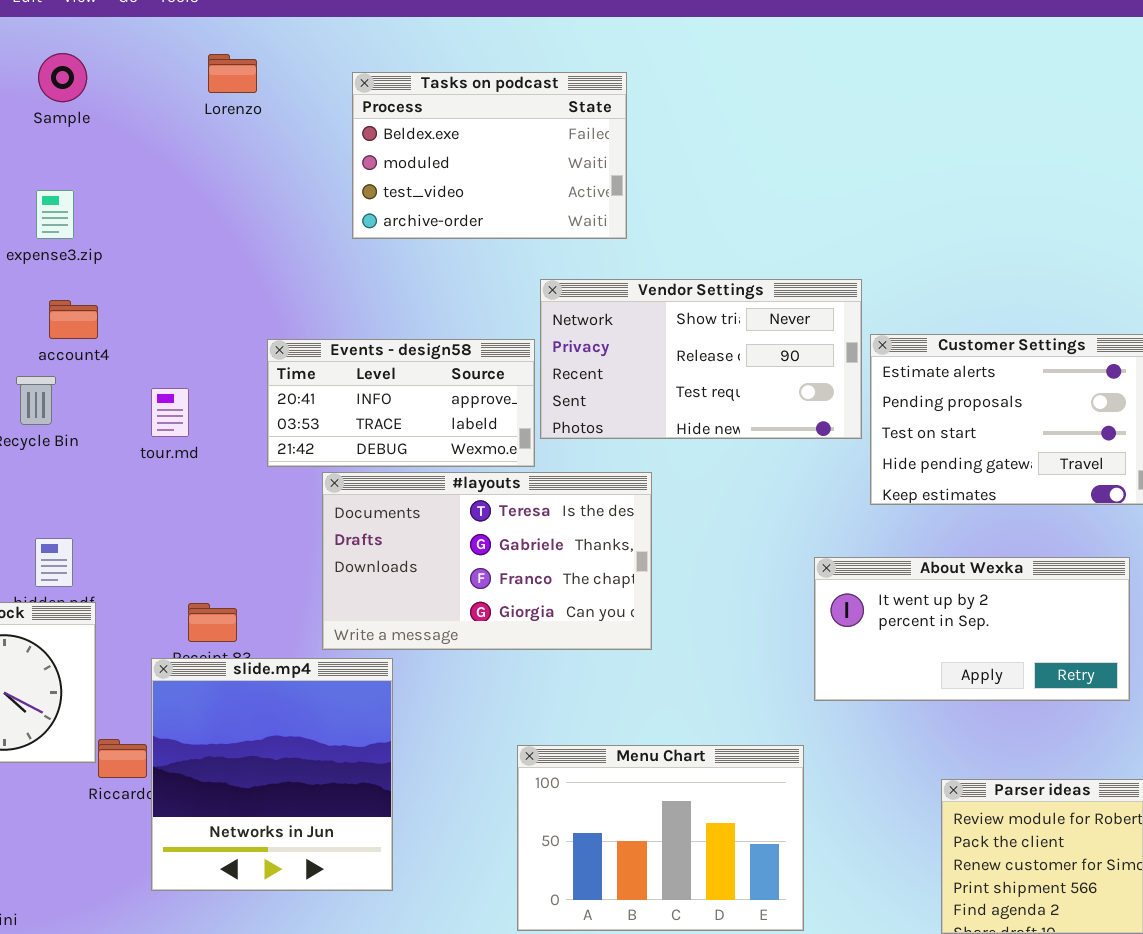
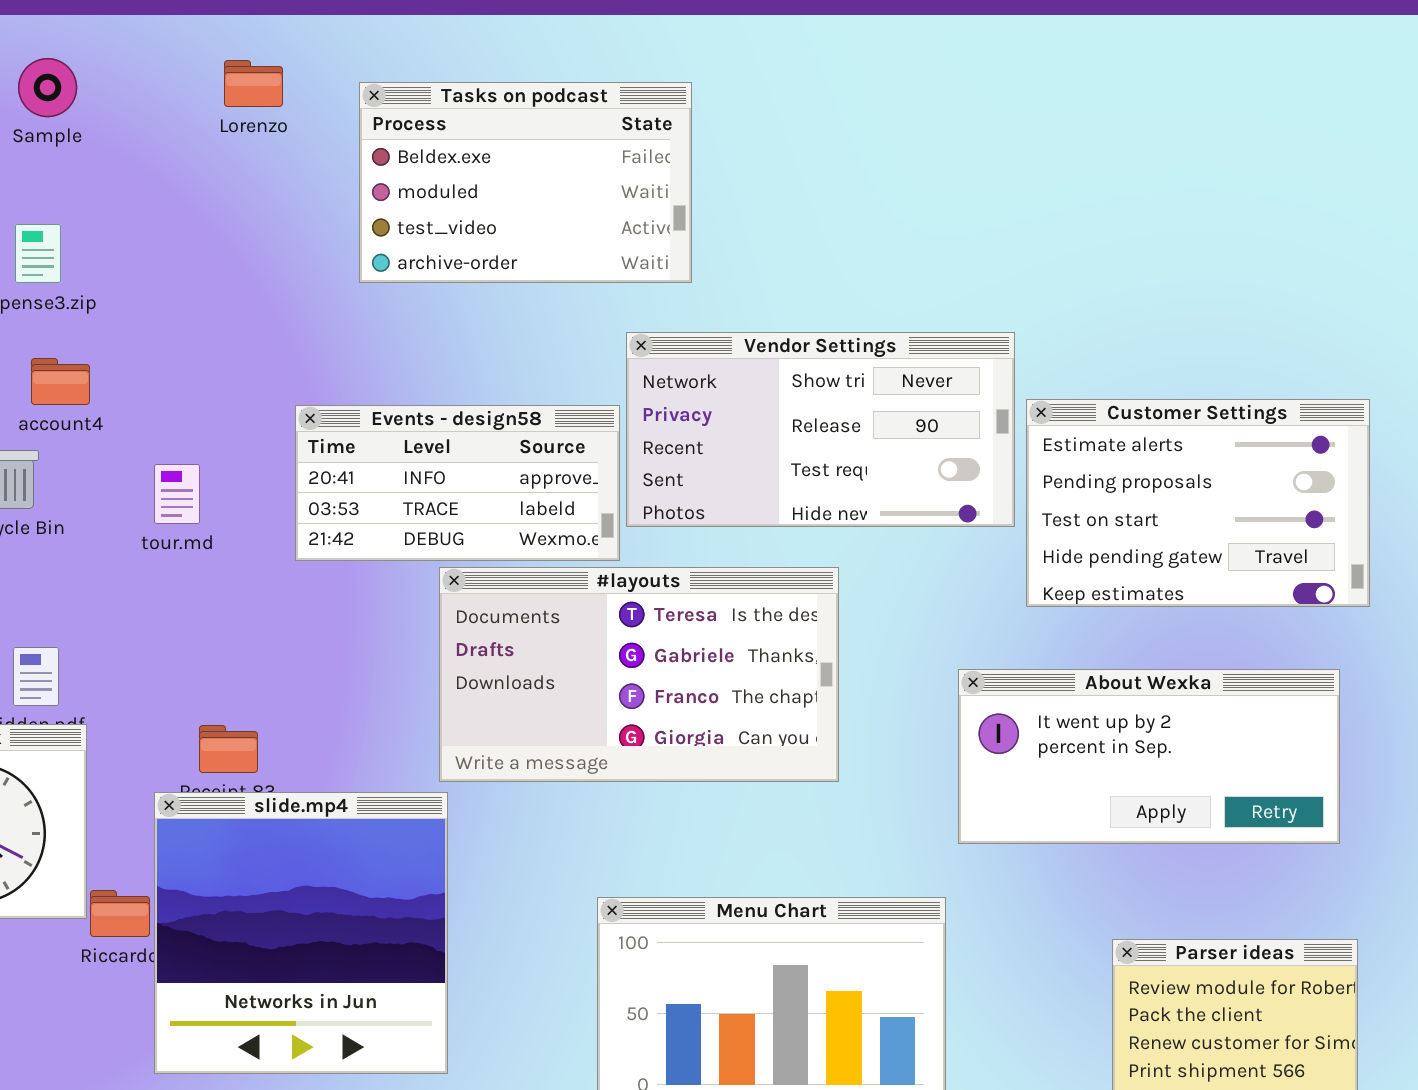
Tasks on podcast: [352,72,627,239] -> [359,82,692,283], moved
#layouts: [322,472,652,650] -> [439,567,839,782], moved

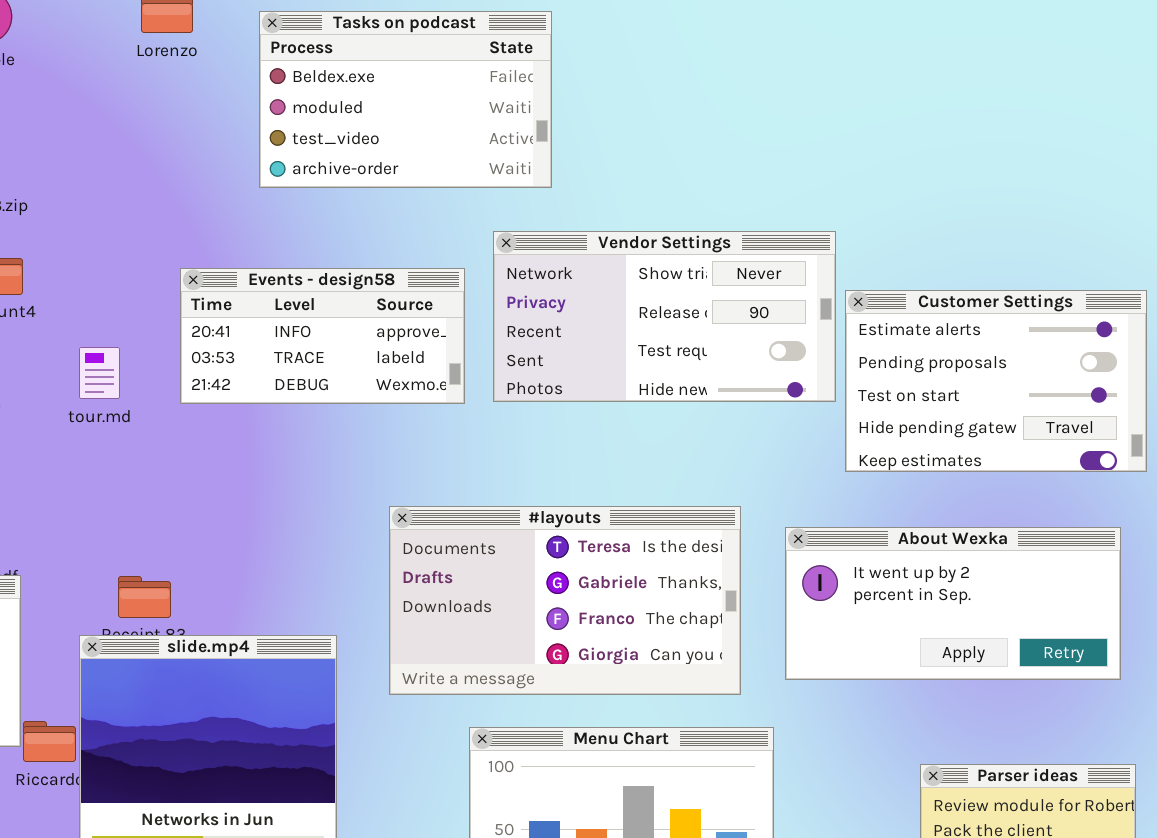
Events - design58: [295,405,620,561] -> [180,268,465,404], moved
#layouts: [439,567,839,782] -> [389,506,741,695], moved

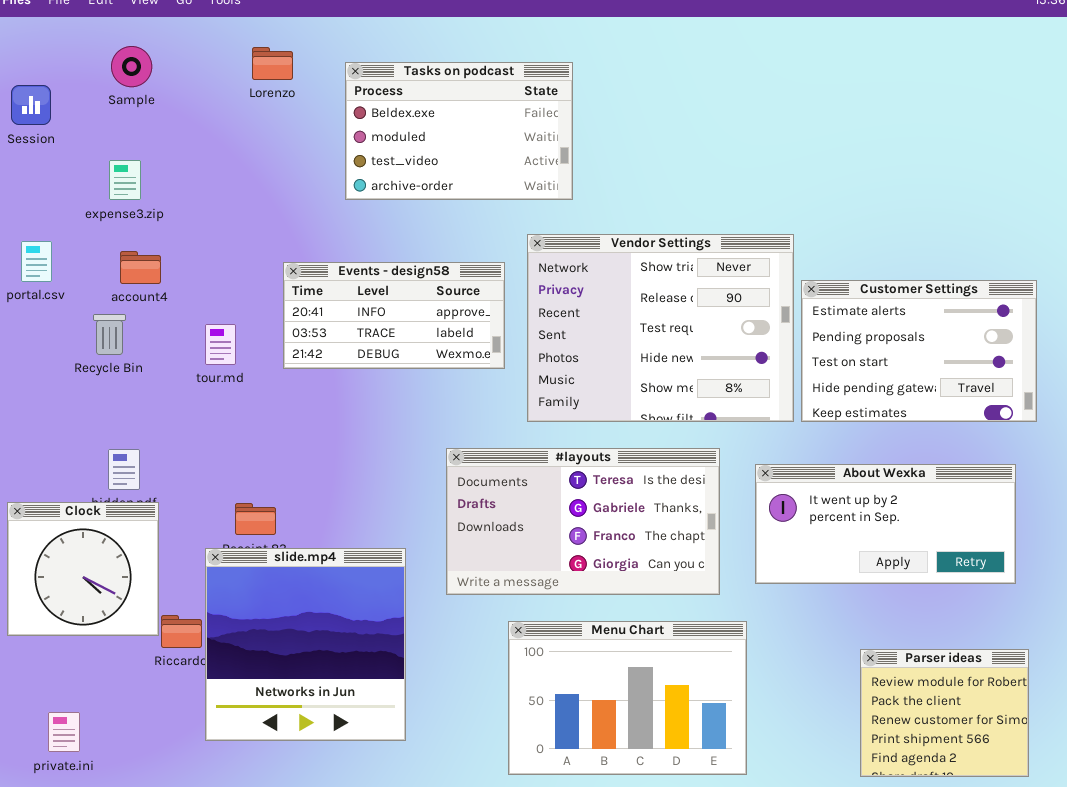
Vendor Settings: [493,231,836,402] -> [527,234,794,422], resized

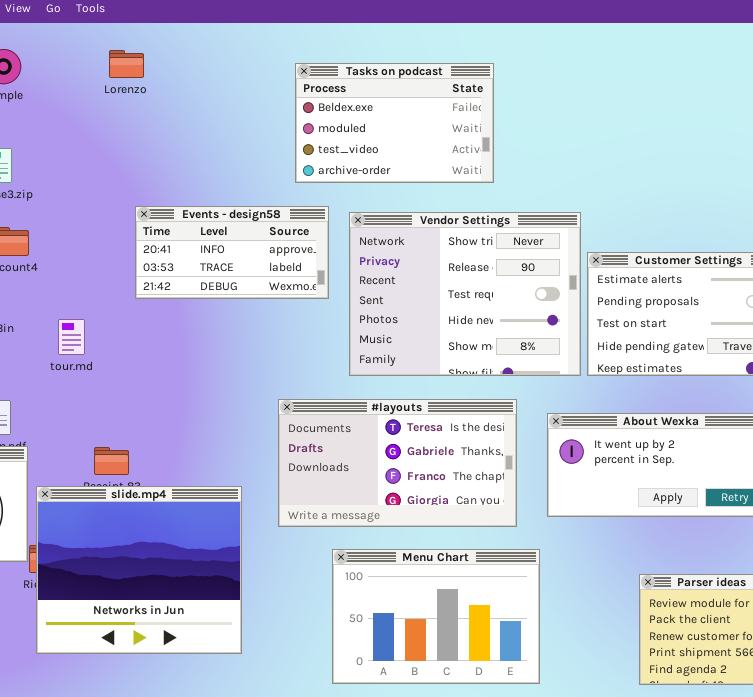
Tasks on podcast: [345,62,573,200] -> [295,63,494,183], moved
Events - design58: [283,262,505,369] -> [135,206,329,299], moved
tour.md: [205,324,236,365] -> [58,319,85,355], moved
slide.mp4: [205,548,406,741] -> [36,486,242,654], resized

